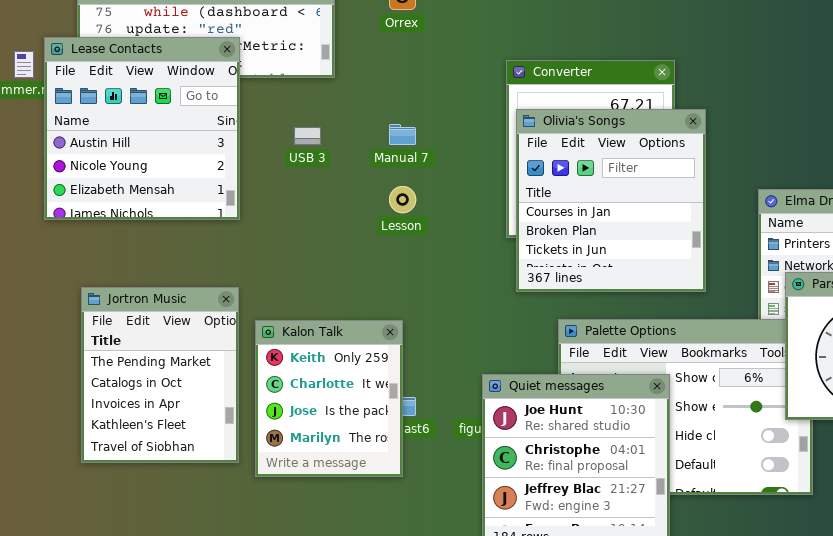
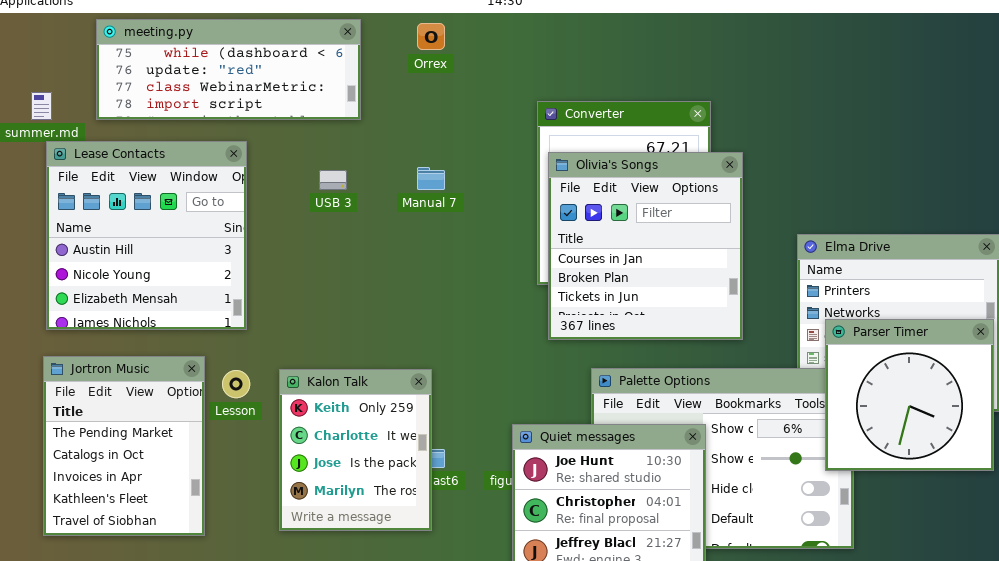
Lease Contacts: [44,37,240,220] -> [46,141,247,330], moved
Lesson: [389,186,416,213] -> [222,370,250,398], moved
Jortron Music: [81,287,239,463] -> [43,356,205,536], moved

